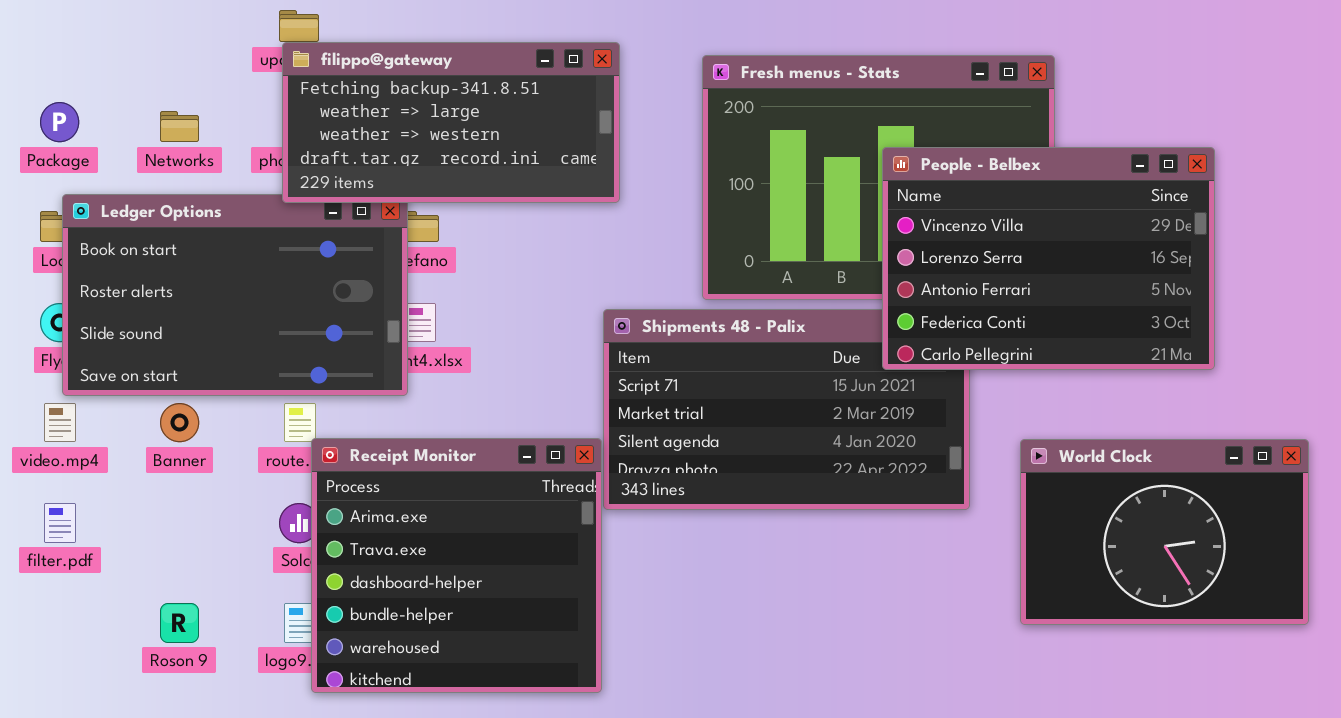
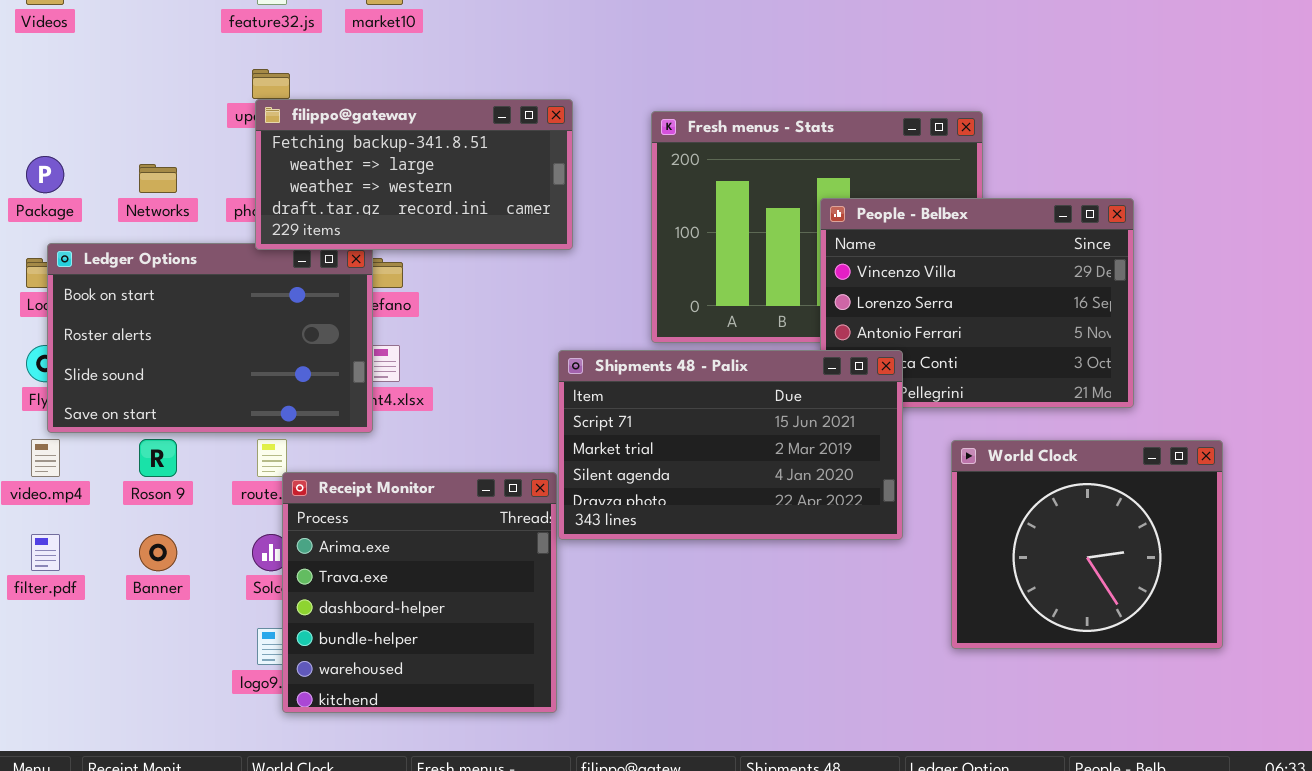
Shipments 48 - Palix: [603,309,970,510] -> [558,350,903,540], raised
Banner: [160,403,199,442] -> [139,534,177,571], moved
World Clock: [1020,439,1309,625] -> [951,440,1223,649], resized
Roson 9: [160,603,199,643] -> [139,439,177,477], moved

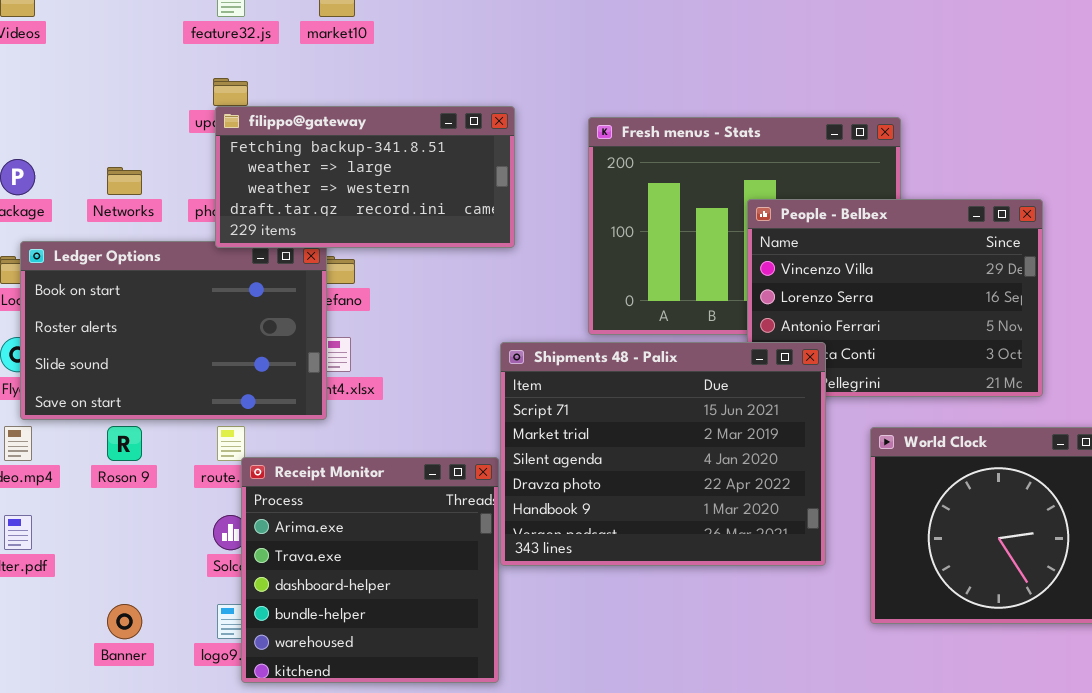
Shipments 48 - Palix: [558,350,903,540] -> [500,342,826,566], resized
Banner: [139,534,177,571] -> [107,604,142,639], moved

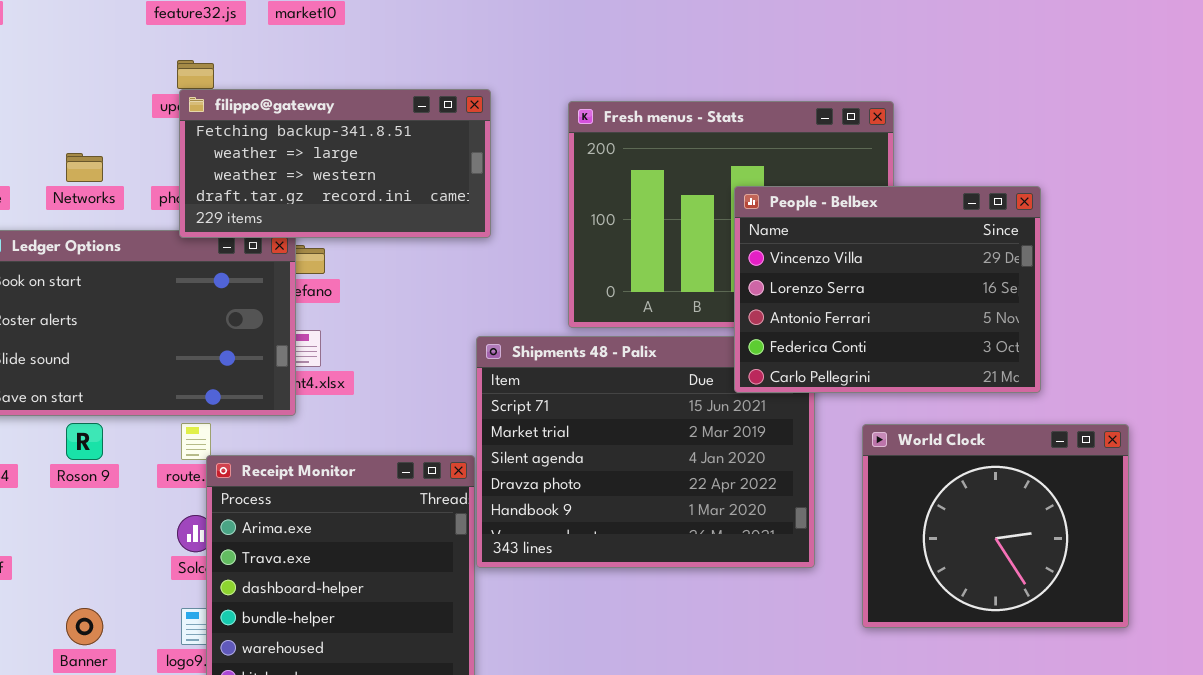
People - Belbex: [747,199,1043,397] -> [734,186,1041,393], raised

